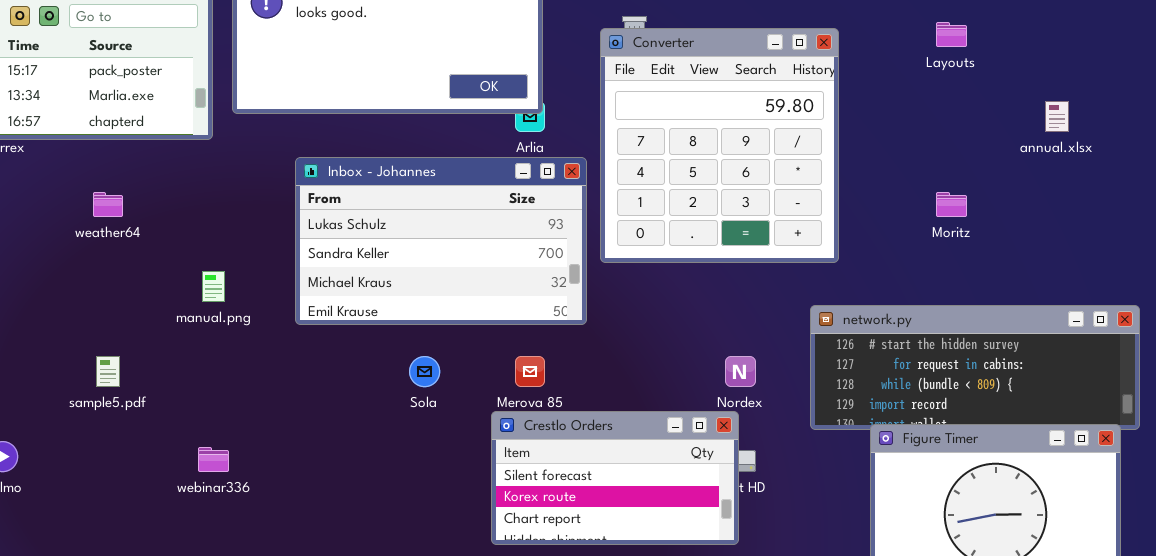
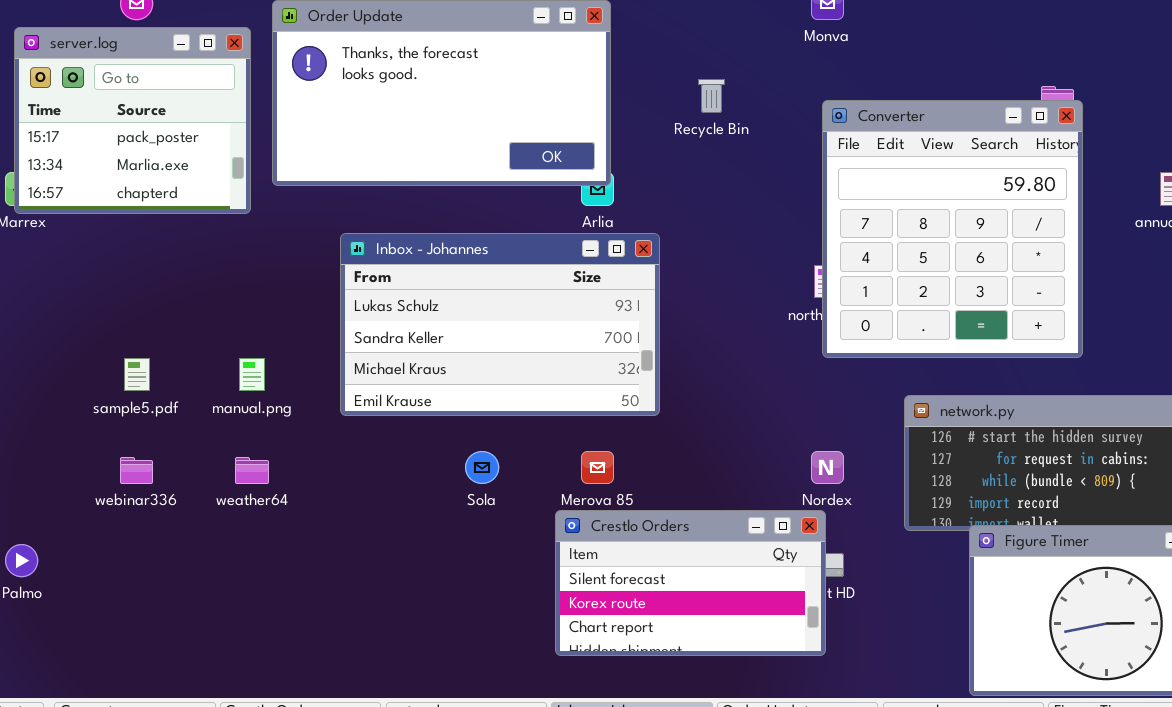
Converter: [600,28,839,263] -> [822,100,1083,358], moved
weather64: [93,192,123,217] -> [235,457,269,484], moved
sample5.pdf: [96,356,120,387] -> [124,358,150,391], moved
webinar336: [198,447,229,472] -> [120,457,153,484], moved

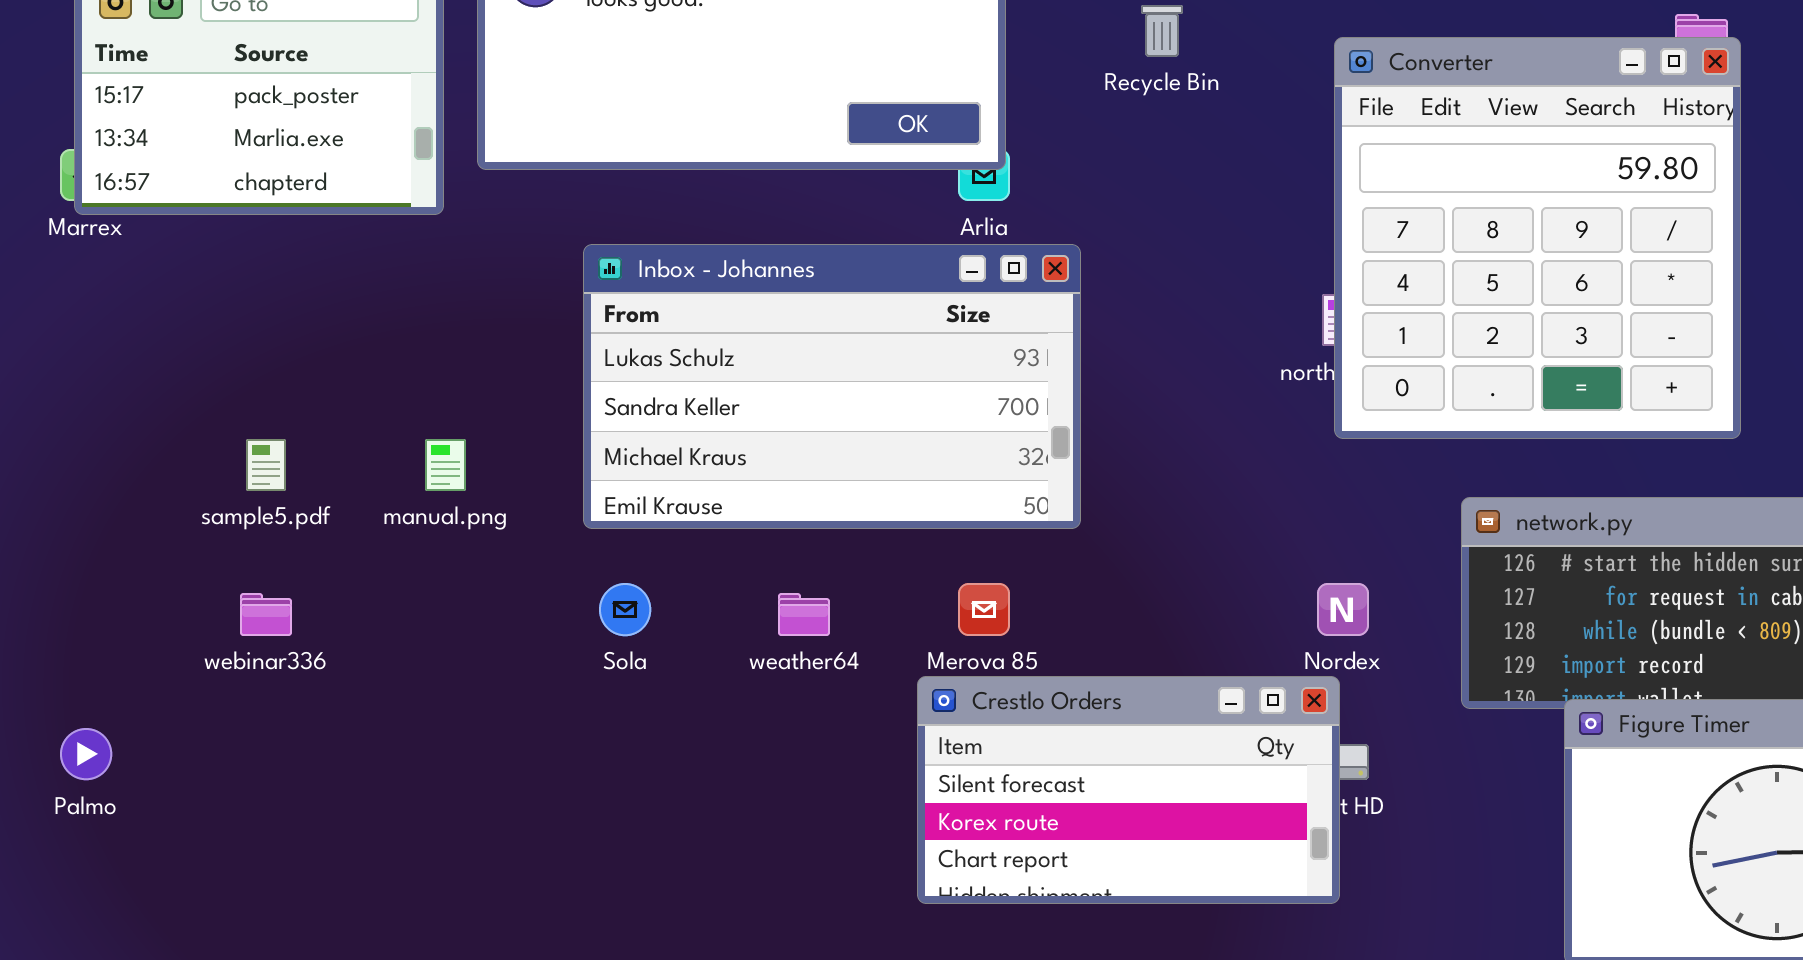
Sola: [465,451,499,484] -> [599,583,651,636], moved
weather64: [235,457,269,484] -> [778,593,830,636], moved

